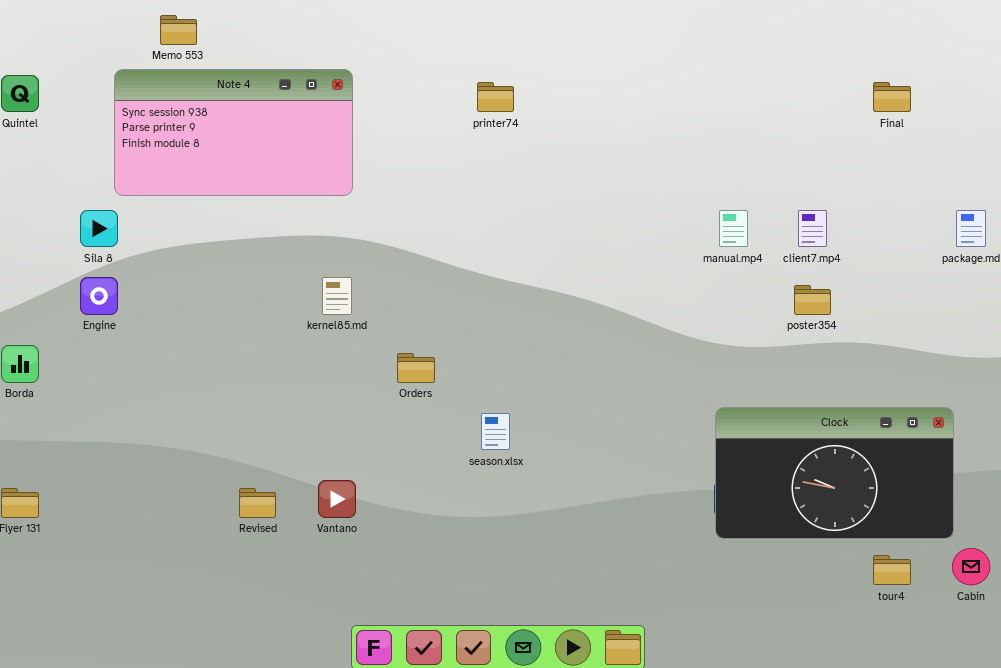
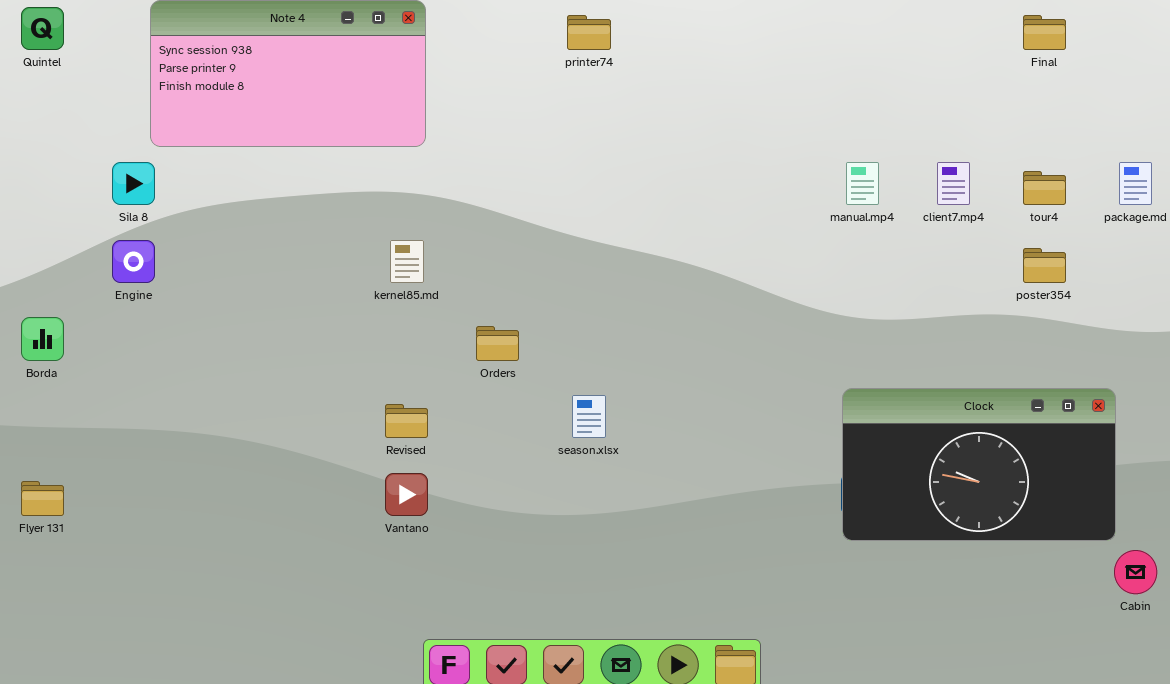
poster354: [794,285,831,315] -> [1023,248,1066,283], moved
Revised: [239,488,276,518] -> [385,404,428,438], moved
tour4: [873,555,911,585] -> [1023,171,1066,205], moved

